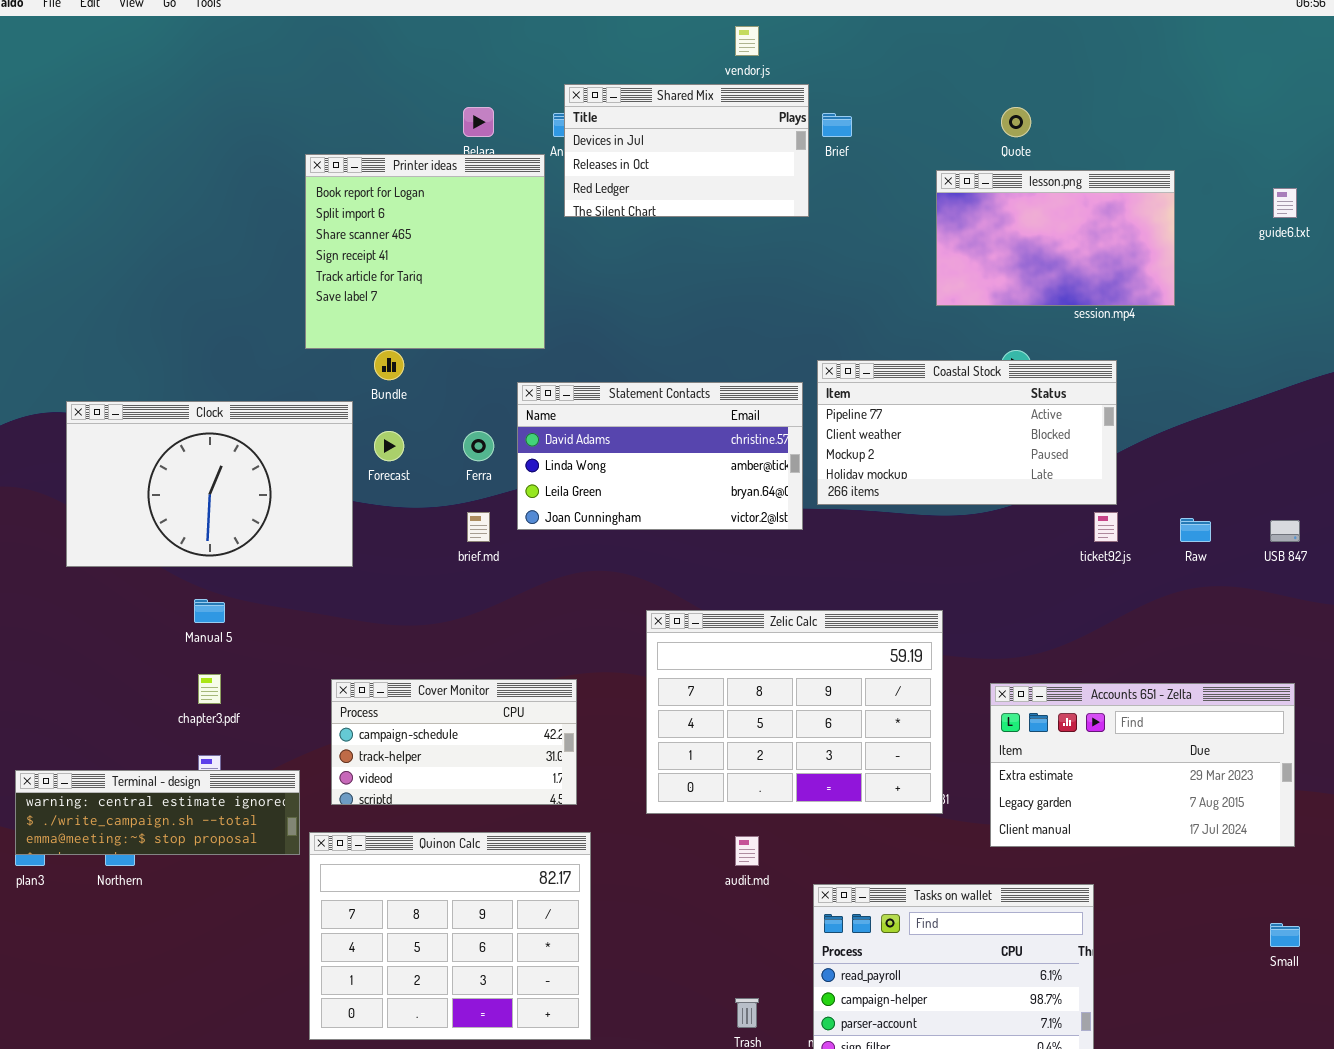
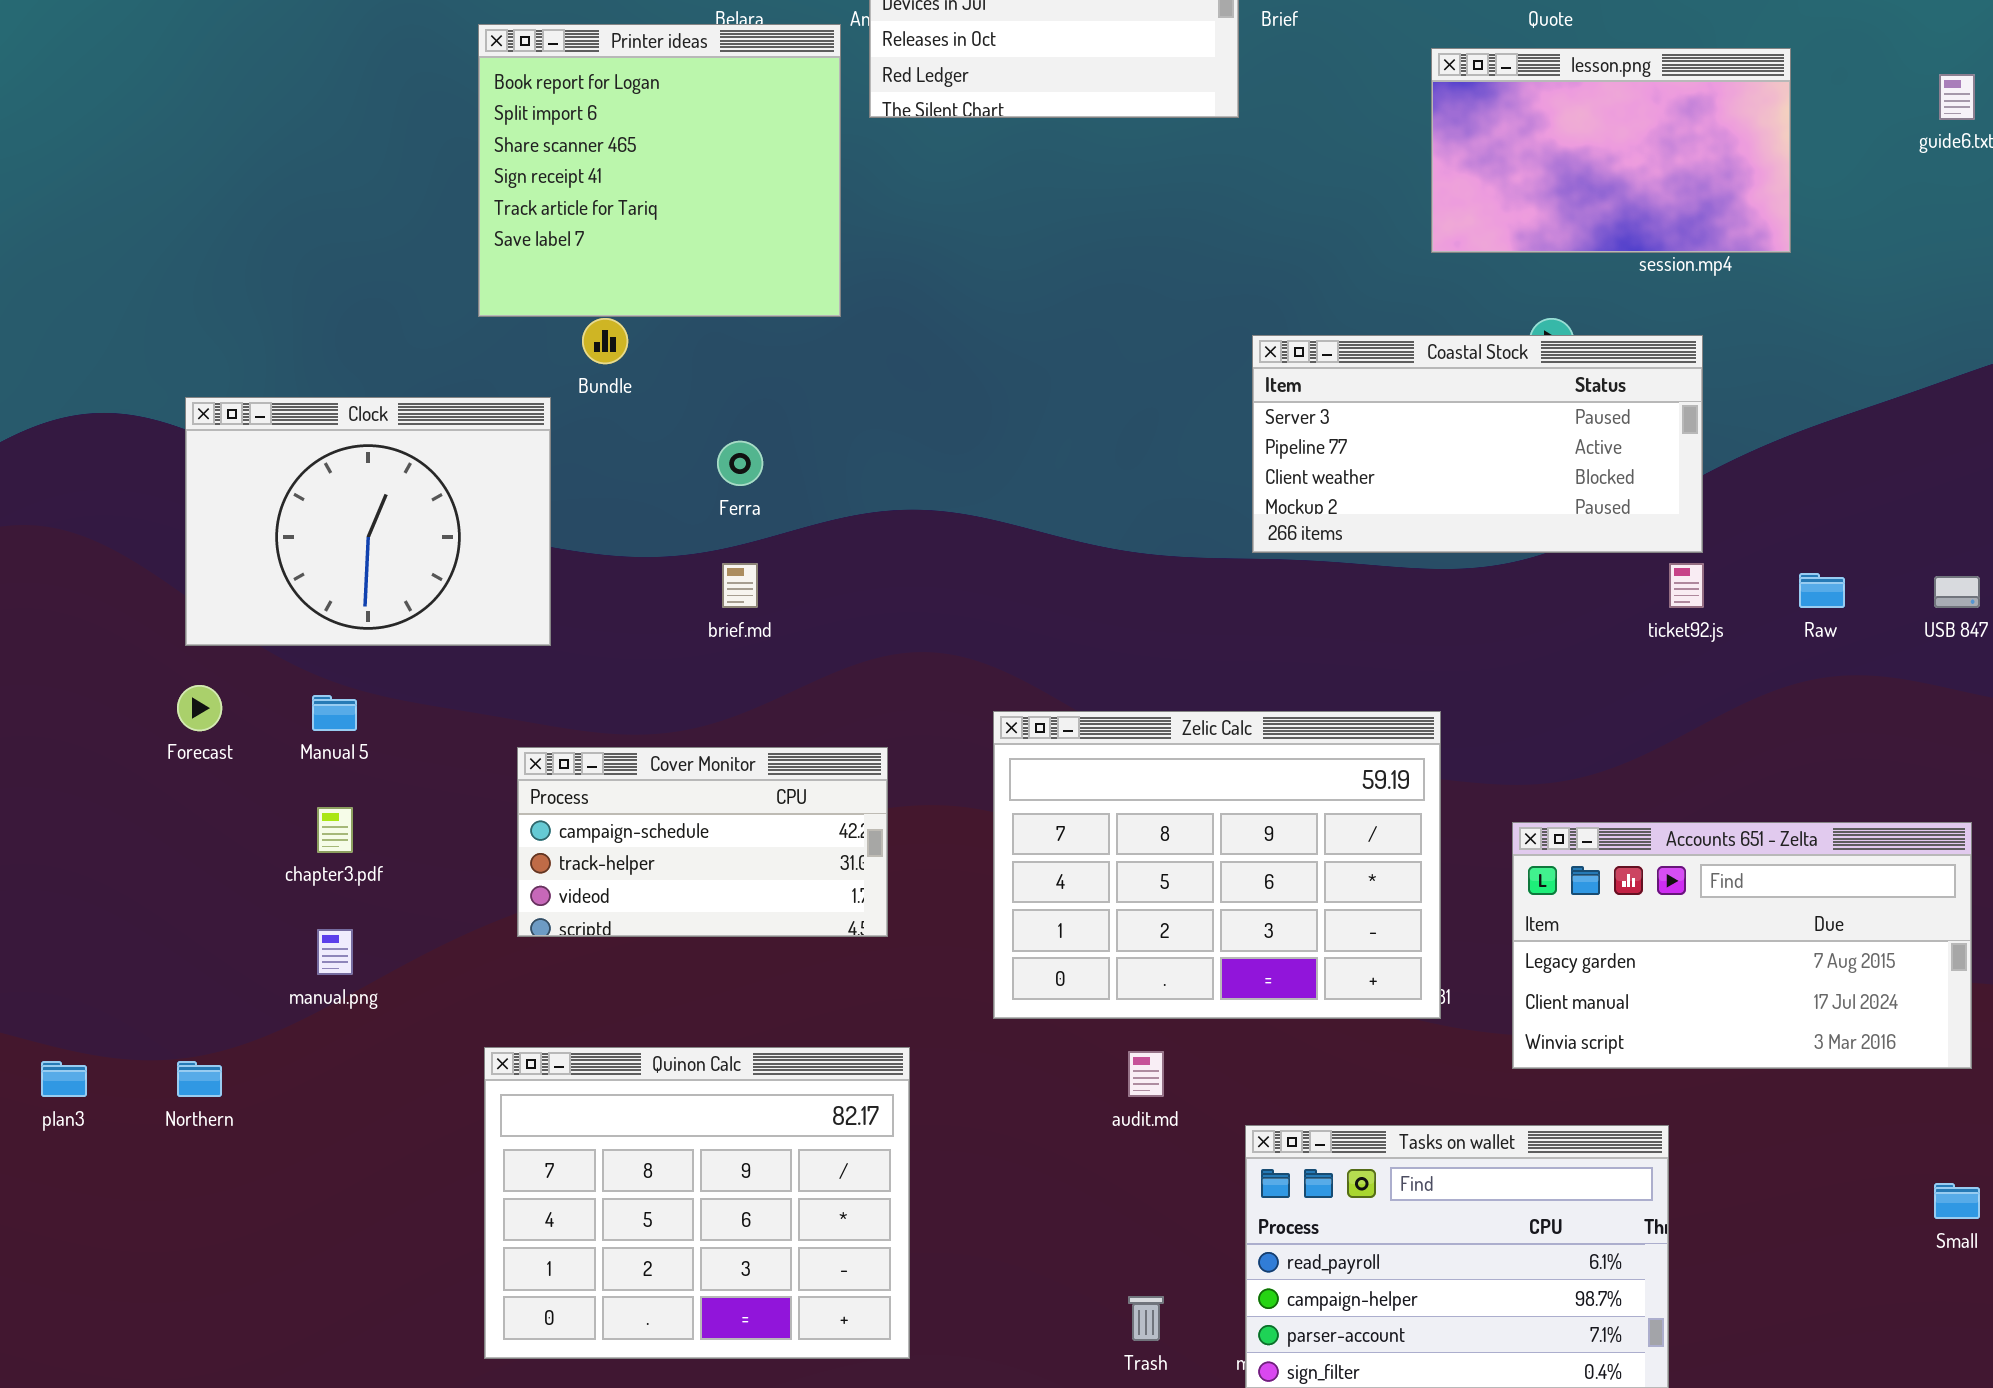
Coastal Stock: [817,360,1117,505] -> [1252,335,1703,553], scrolled up 1 row
Statement Contacts: [517,382,803,530] -> none, closed
Clock: [66,401,353,567] -> [185,397,551,646], resized
Forecast: [374,431,404,461] -> [177,685,222,731], moved
Cover Monitor: [331,679,577,805] -> [517,747,888,937], moved
Accounts 651 - Zelta: [990,683,1295,847] -> [1512,822,1972,1069], scrolled down 1 row
Terminal - design: [15,770,300,855] -> none, closed

